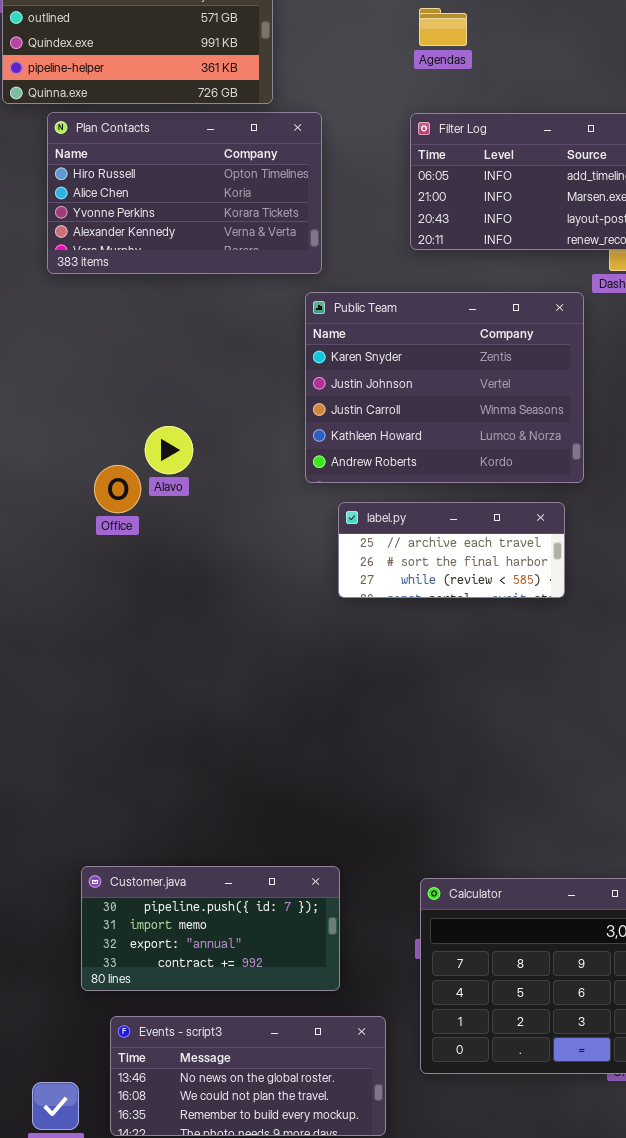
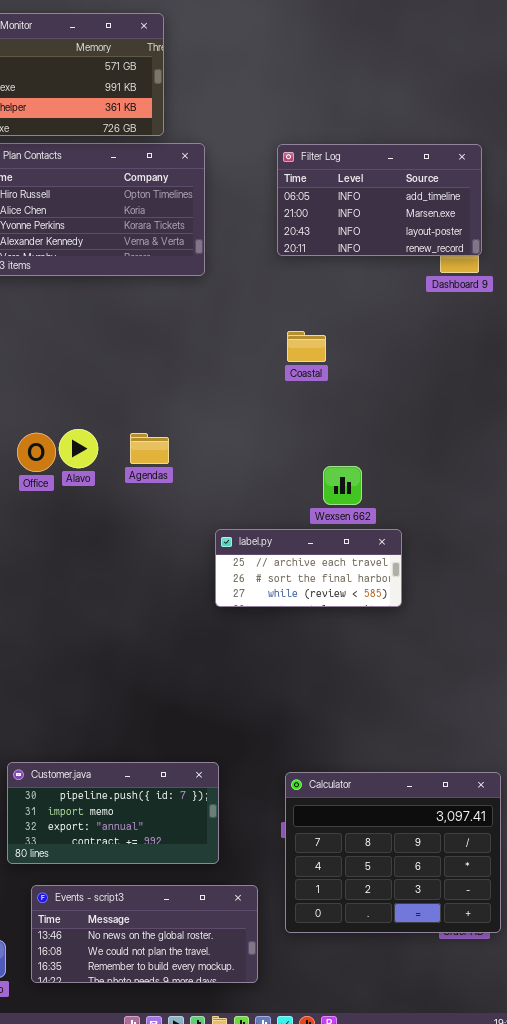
Agendas: [419,8,467,46] -> [130,433,169,464], moved
Public Team: [305,292,584,483] -> none, closed
Alavo: [145,426,193,474] -> [59,429,98,468], moved
label.py: [338,502,565,598] -> [215,529,402,607], moved

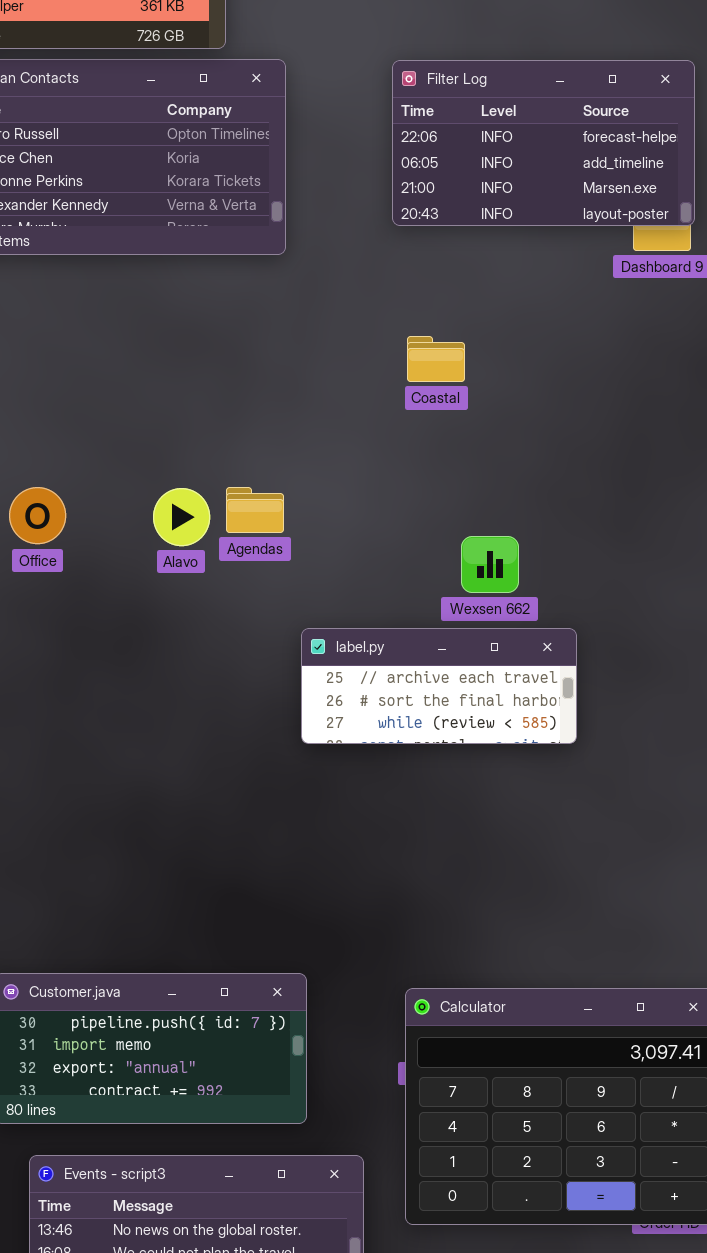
Filter Log: [277,144,482,256] -> [392,60,695,226], scrolled up 1 row
Alavo: [59,429,98,468] -> [153,488,210,546], moved
Agendas: [130,433,169,464] -> [226,487,284,533], moved

